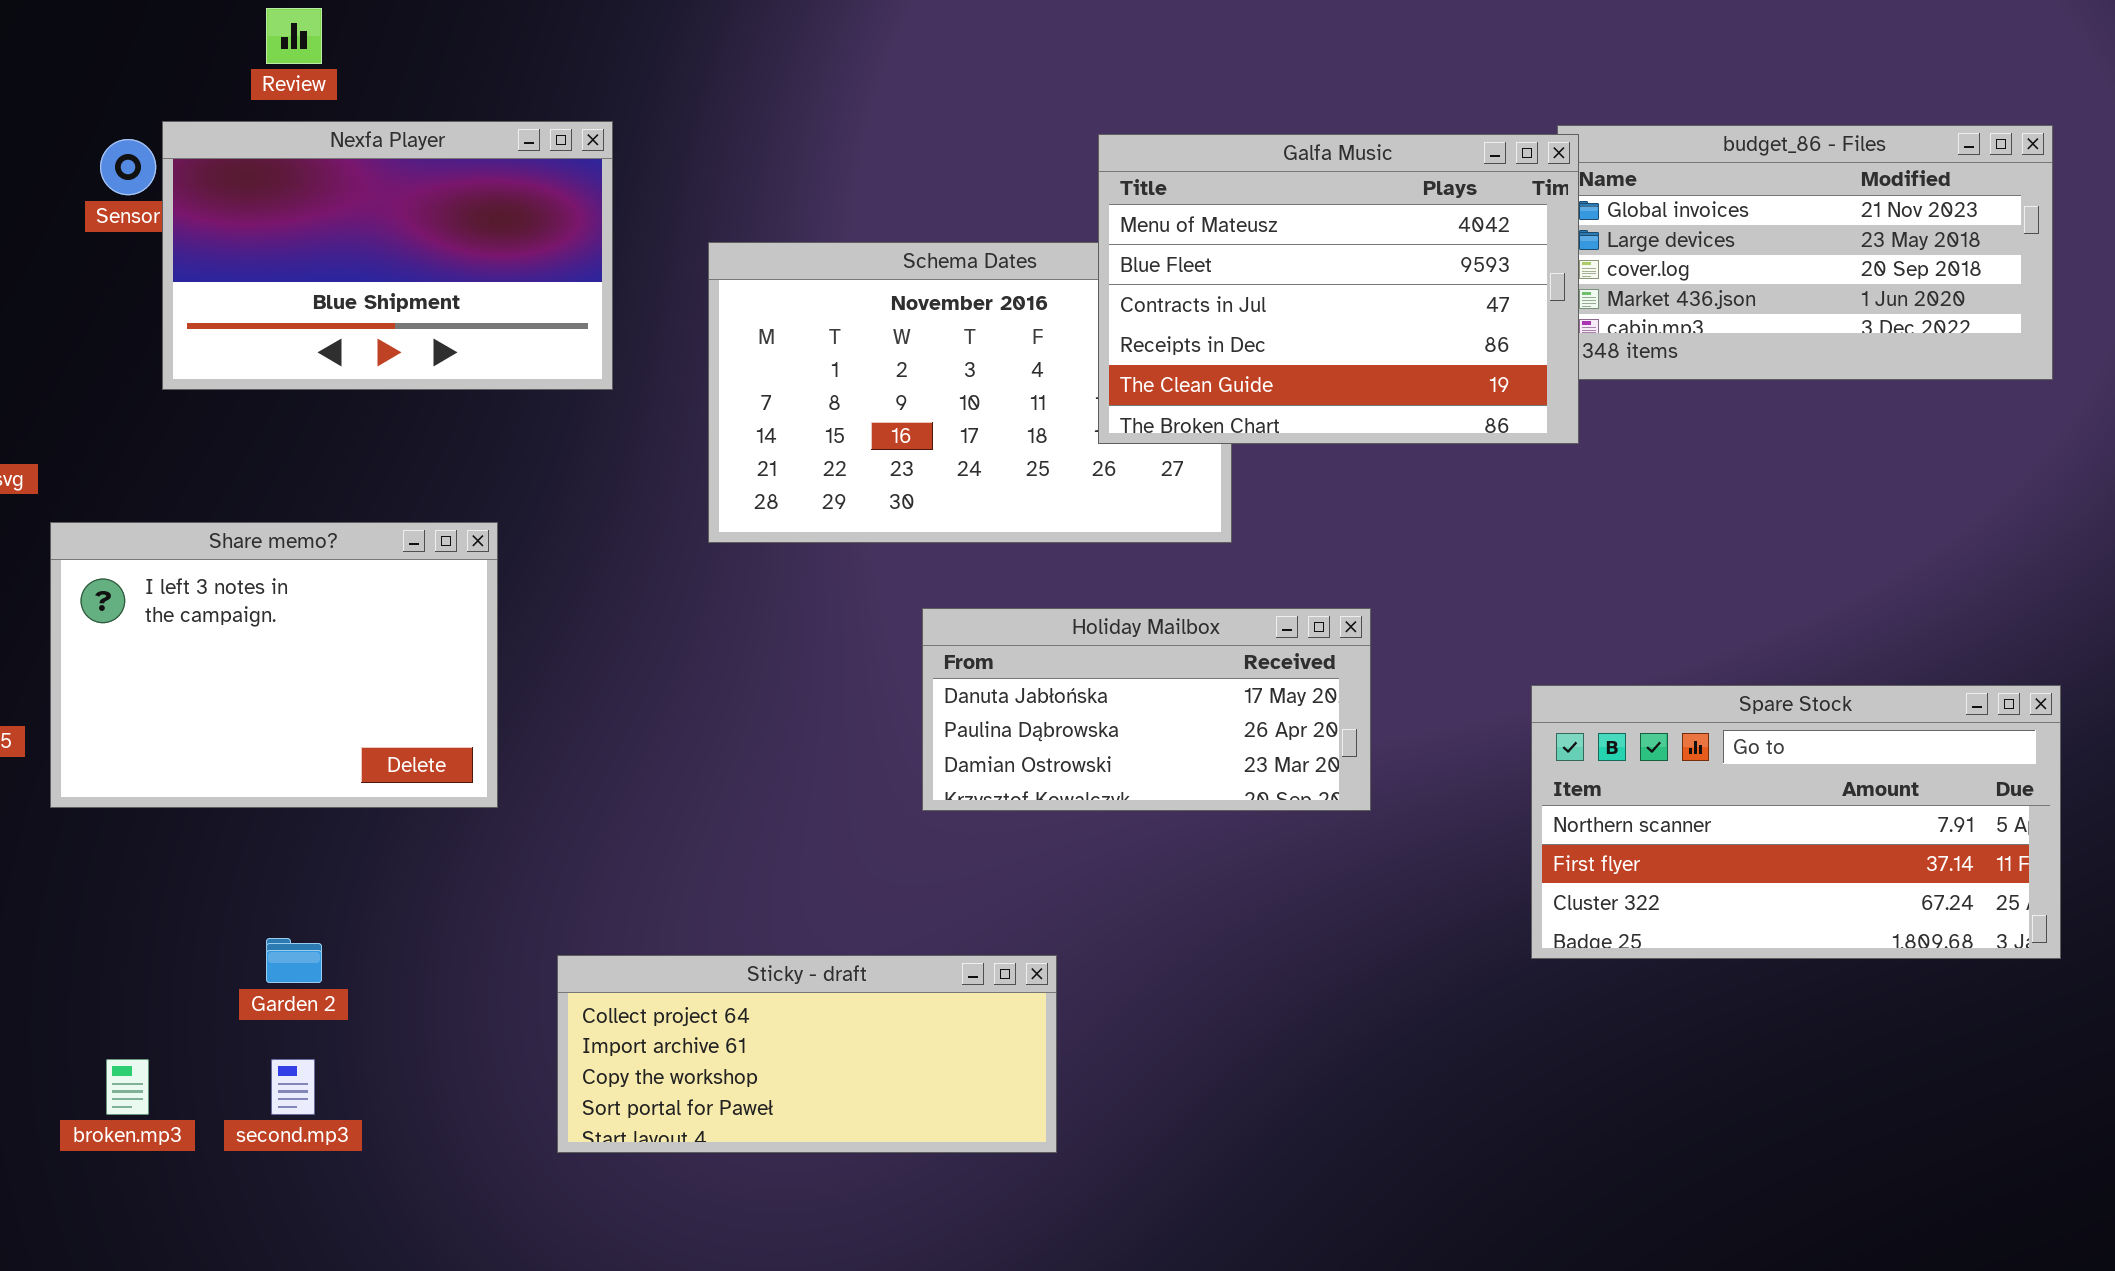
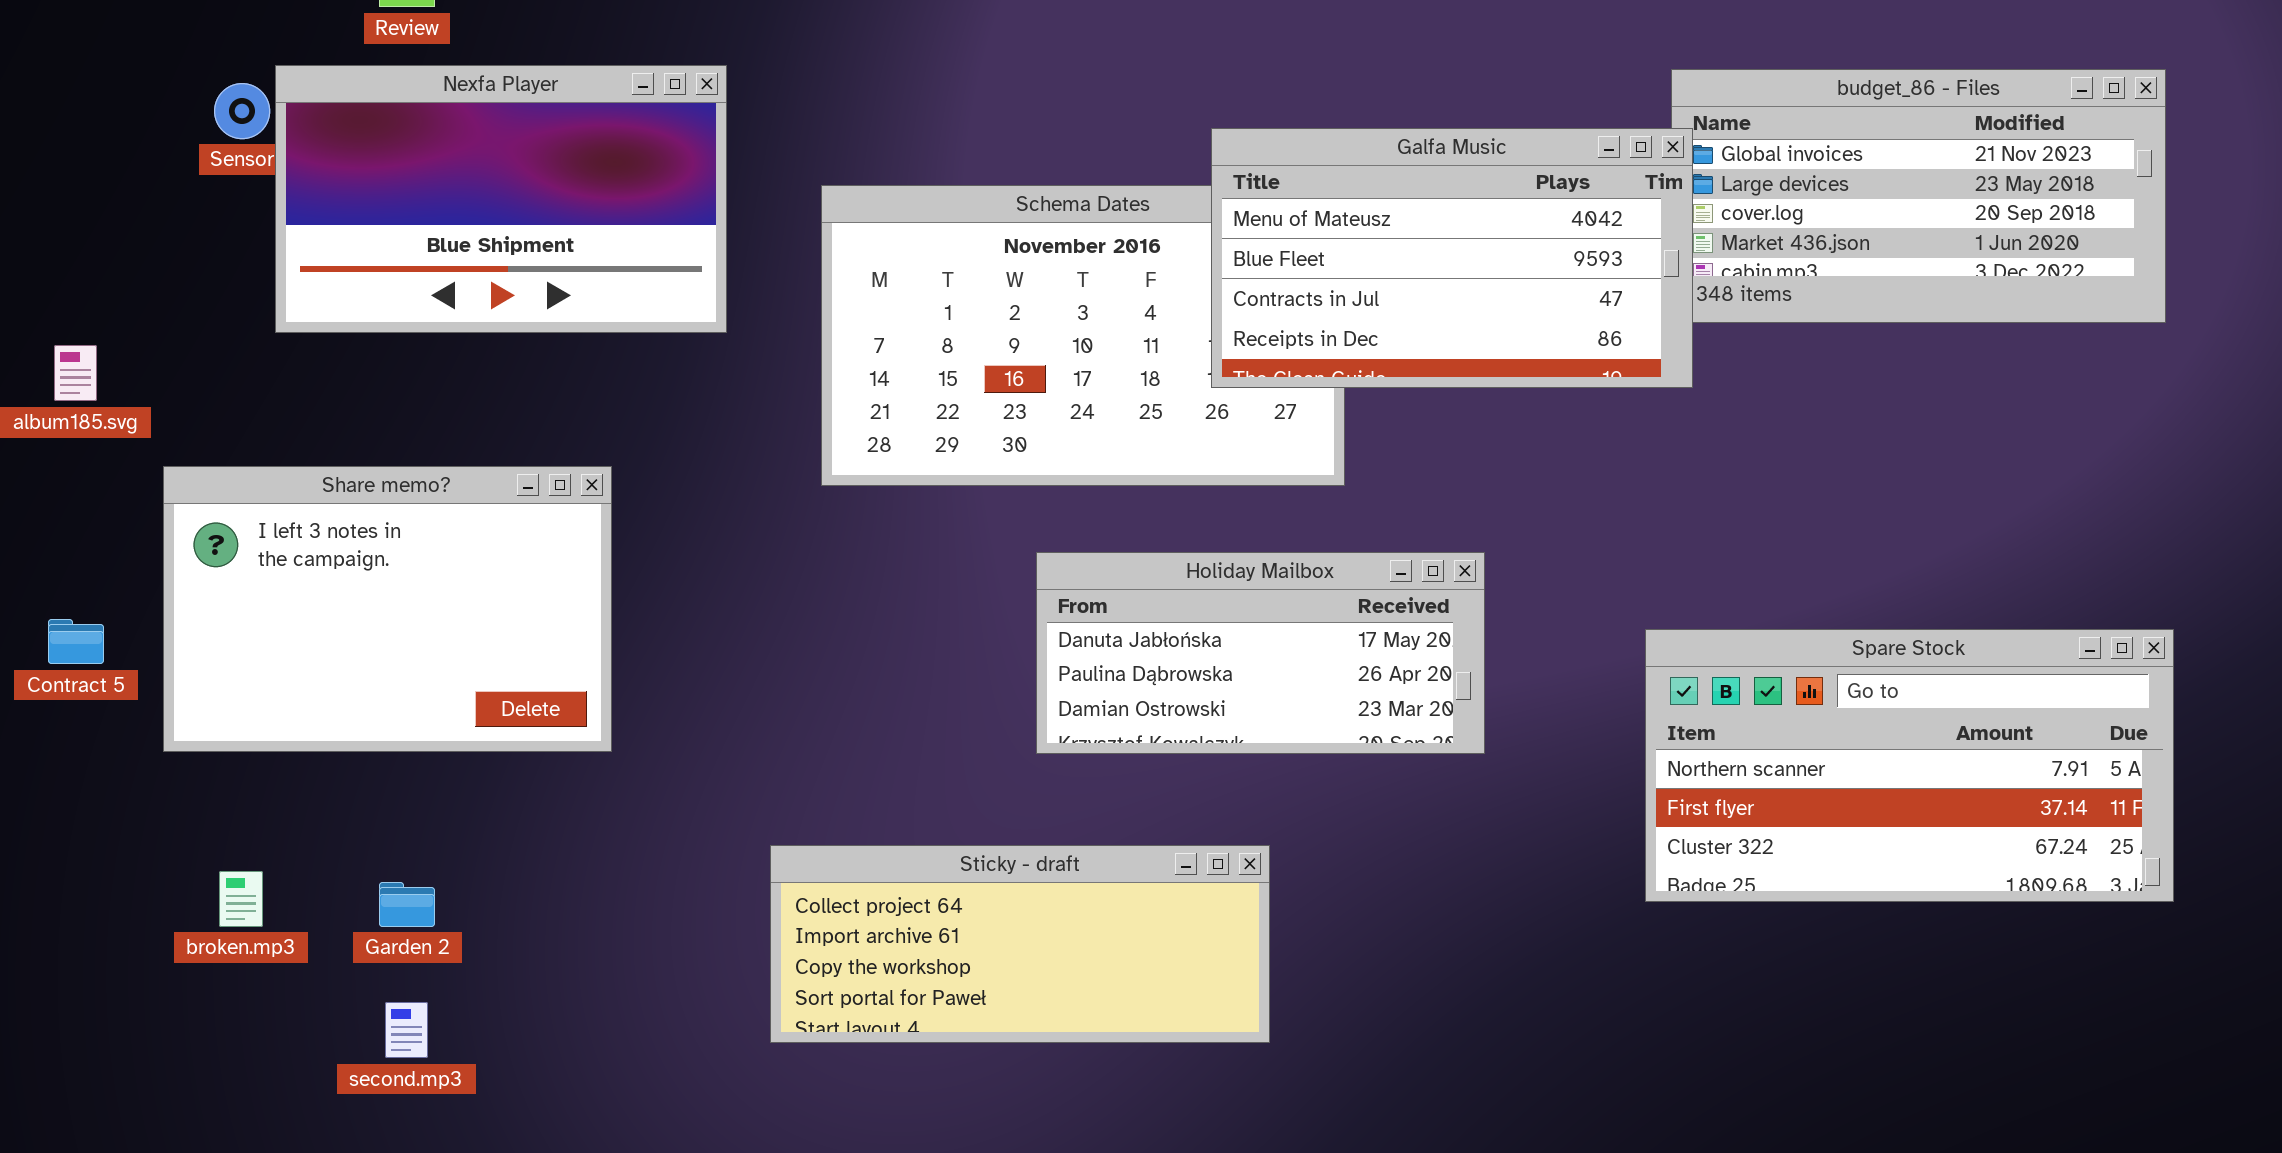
Galfa Music: [1098,134,1579,444] -> [1211,128,1693,388], resized
Sticky - draft: [557,955,1057,1153] -> [770,845,1270,1043], moved
broken.mp3: [106,1059,149,1115] -> [219,871,263,927], moved

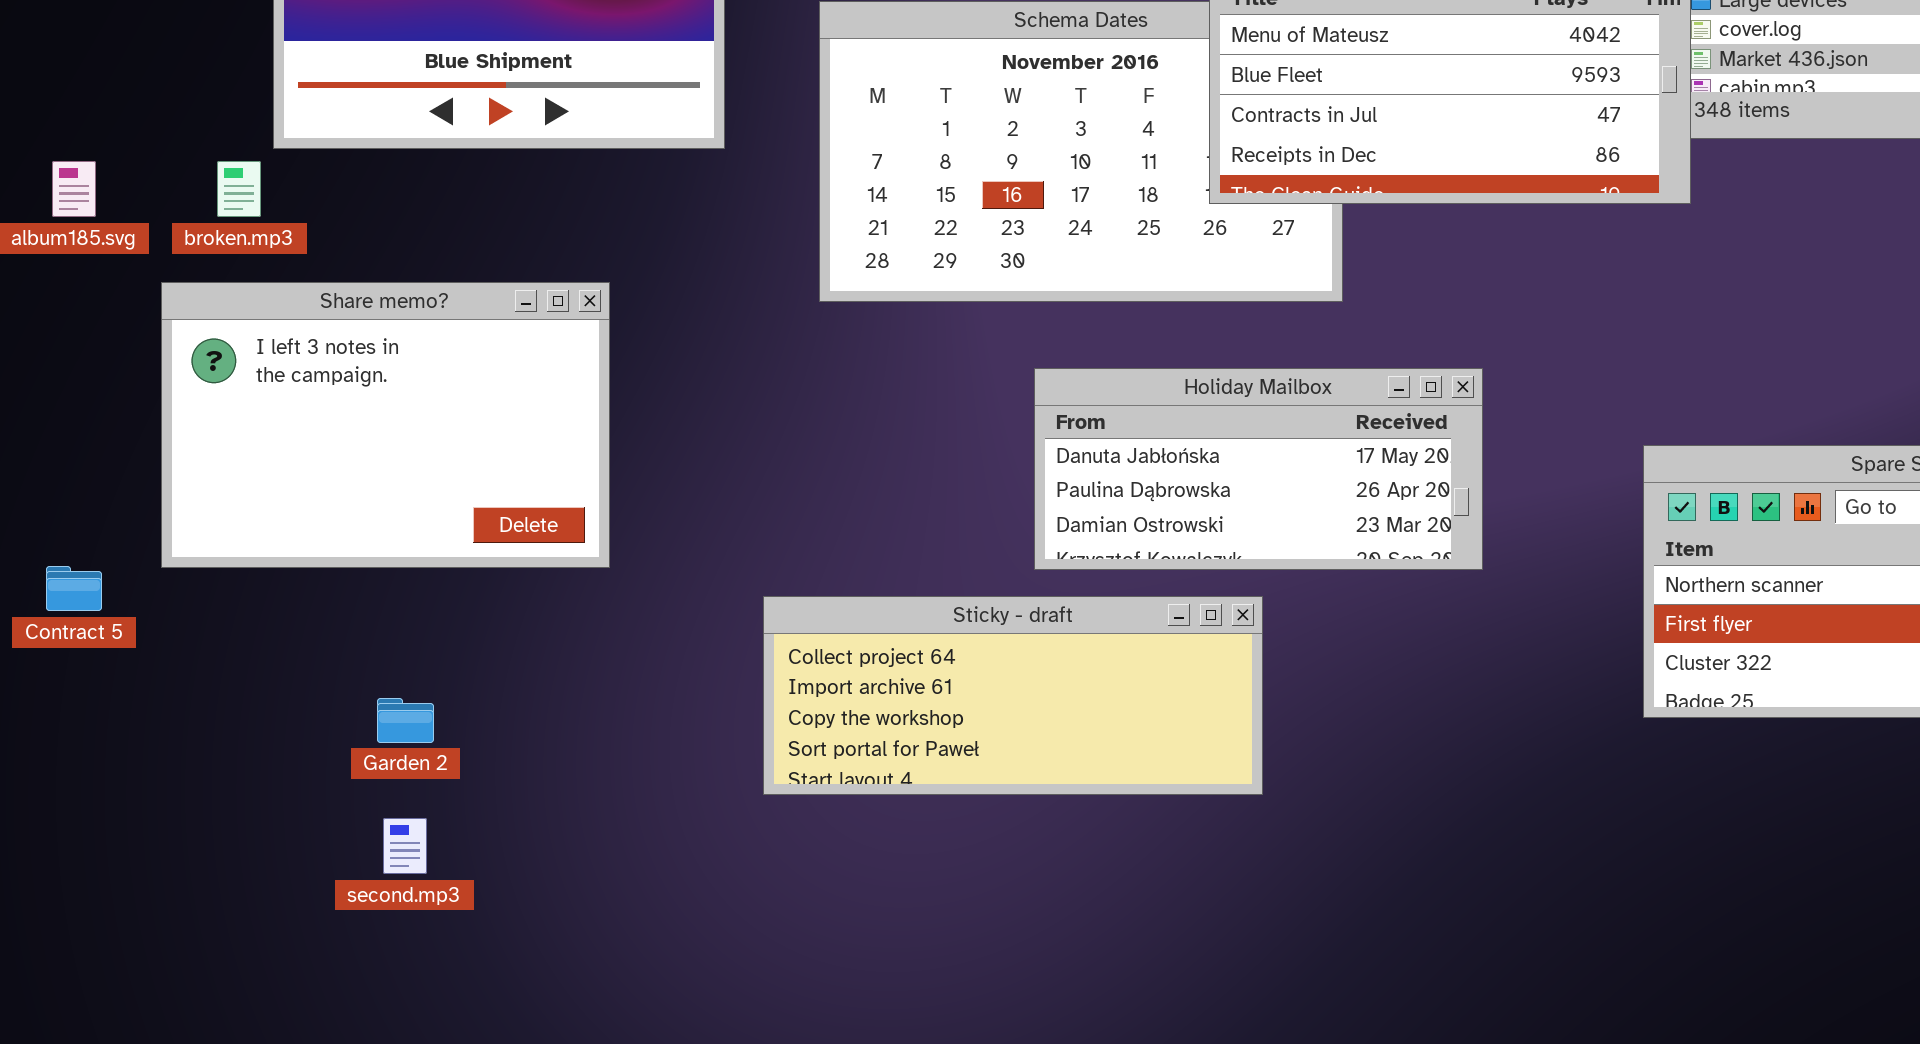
Contract 5: [48,619,104,664] -> [46,566,102,611], moved
Sticky - draft: [770,845,1270,1043] -> [763,596,1263,795], moved
broken.mp3: [219,871,263,927] -> [217,161,261,217], moved

